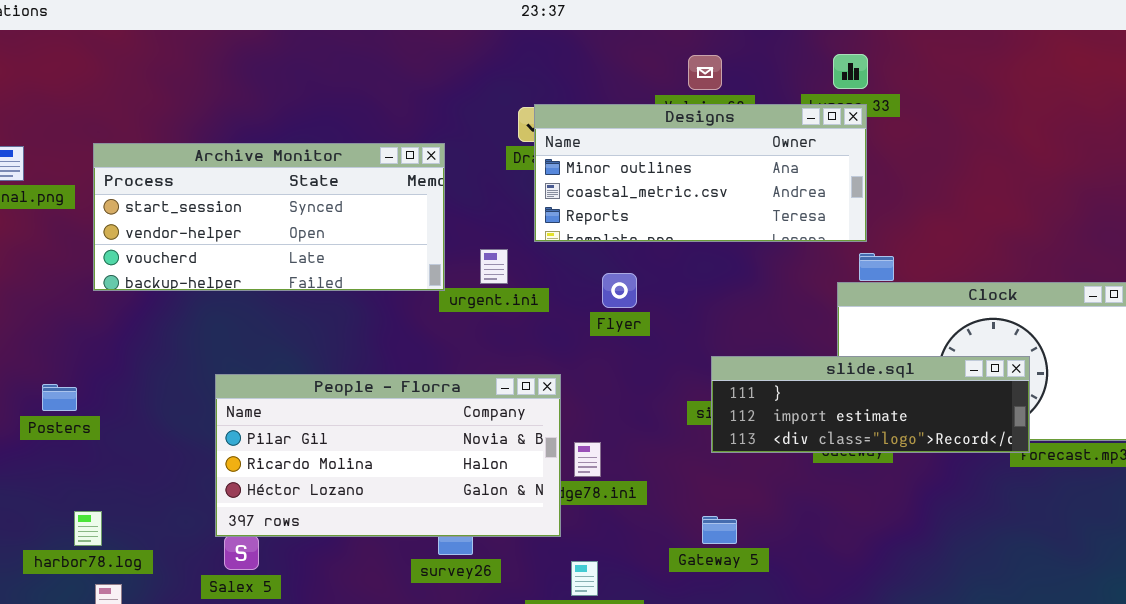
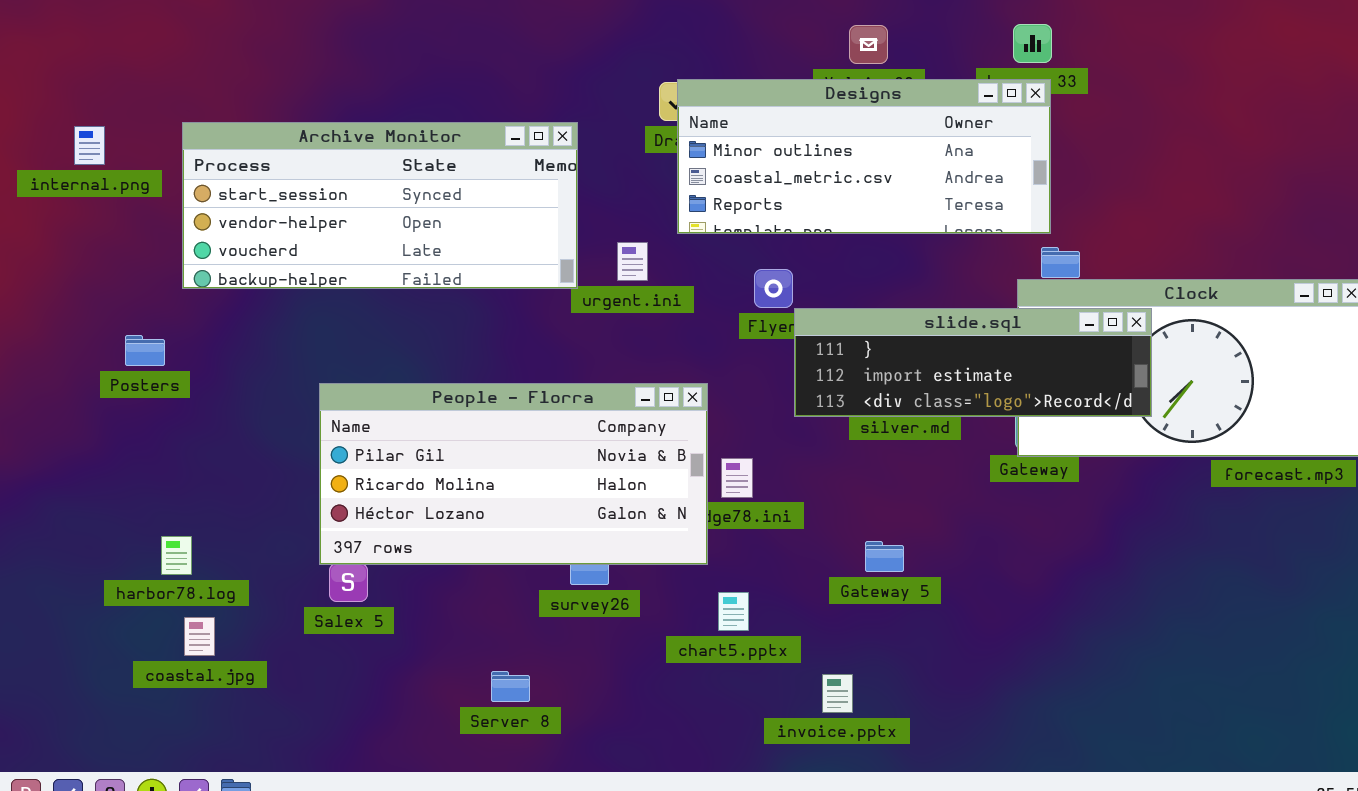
slide.sql: [711,356,1030,453] -> [794,308,1152,417], moved
Posters: [42,384,77,411] -> [125,335,165,366], moved

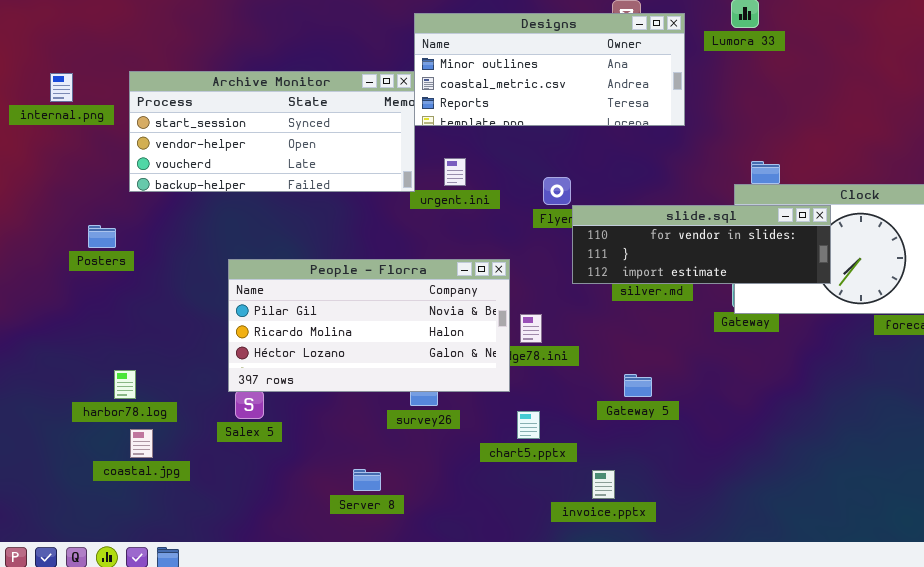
Designs: [677,79,1051,234] -> [414,13,685,126], moved
slide.sql: [794,308,1152,417] -> [572,205,831,284], scrolled up 1 row

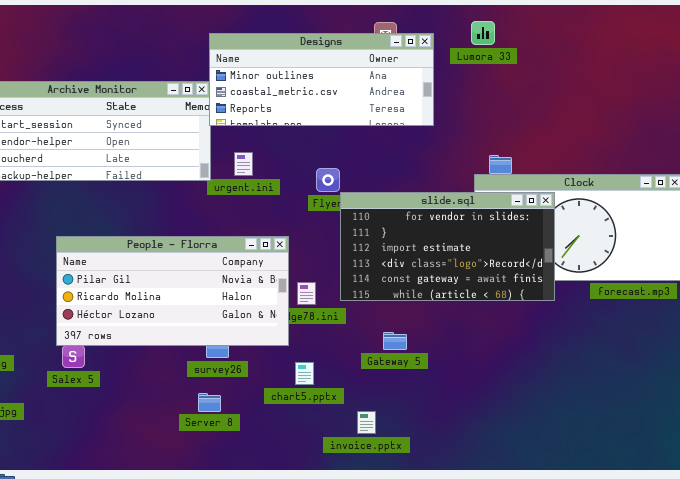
slide.sql: [572,205,831,284] -> [340,192,555,301], resized
Server 8: [353,469,381,491] -> [198,393,221,412], moved

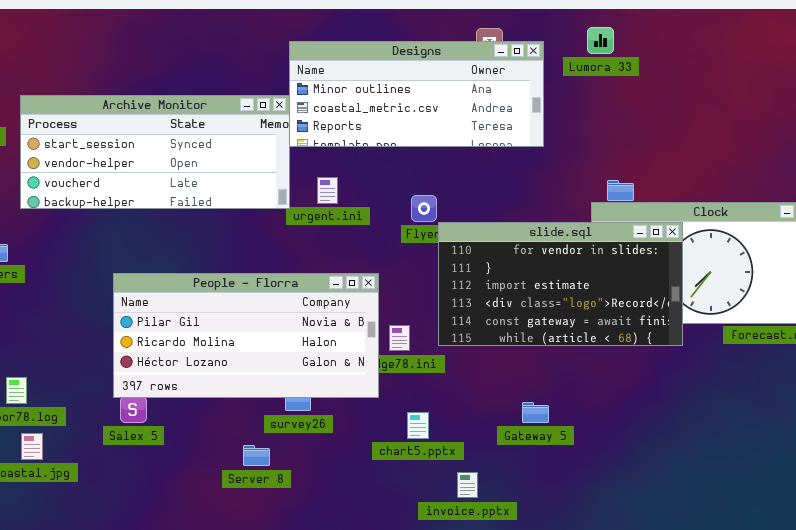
Gateway 5: [383,332,407,350] -> [522,402,549,423], moved
chart5.pptx: [295,362,314,385] -> [407,412,429,439], moved
Server 8: [198,393,221,412] -> [243,445,270,466], moved

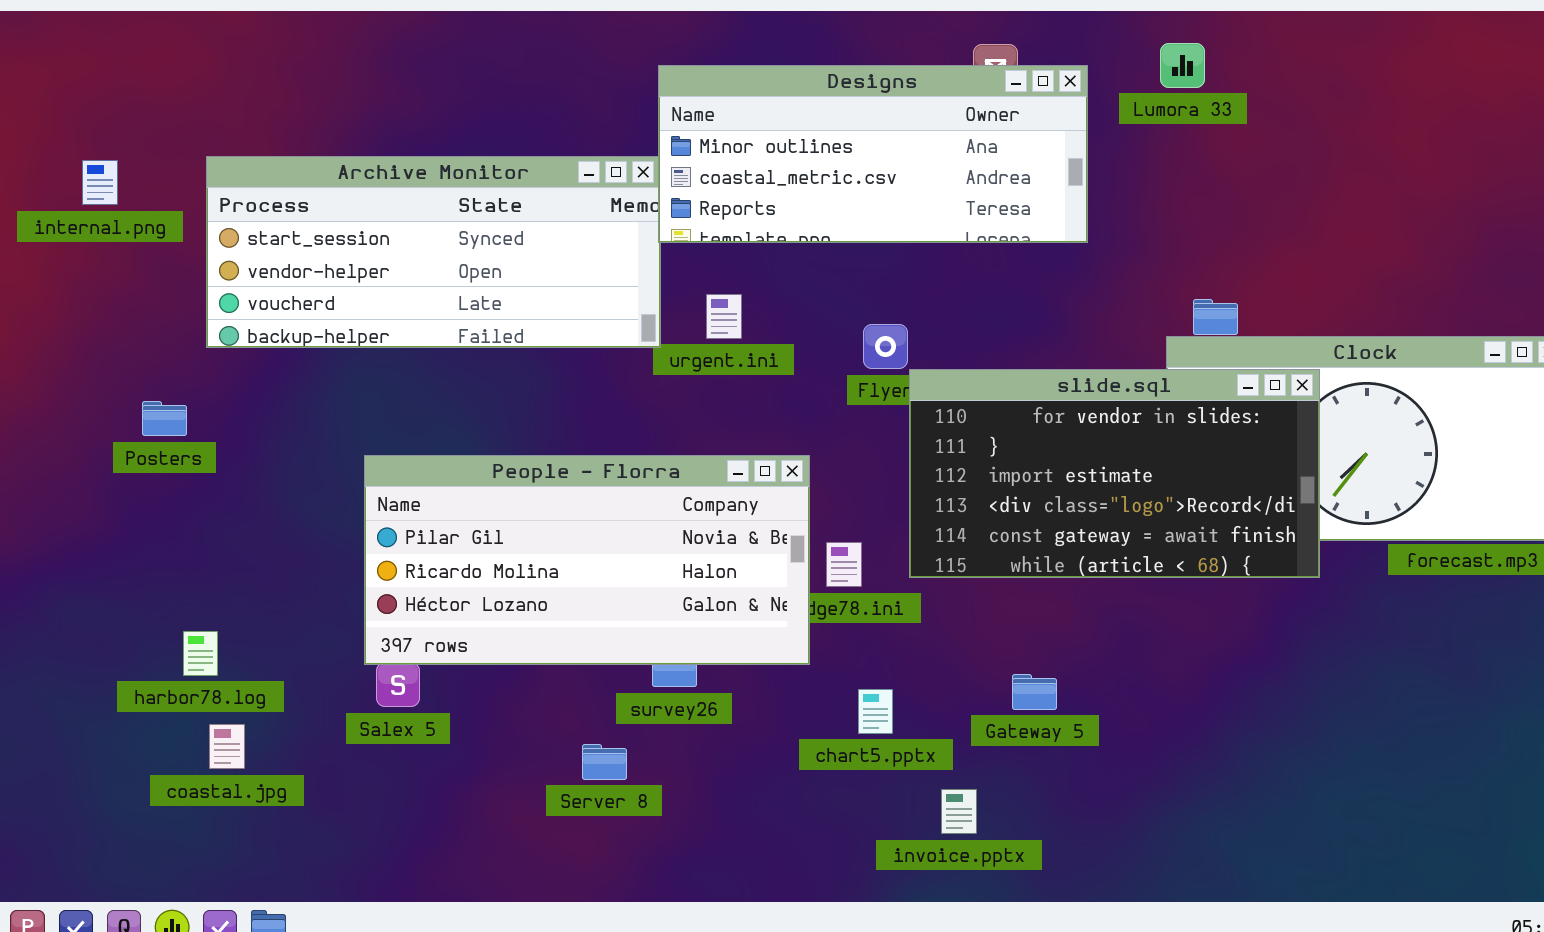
Gateway 5: [522,402,549,423] -> [1012,674,1057,710], moved

